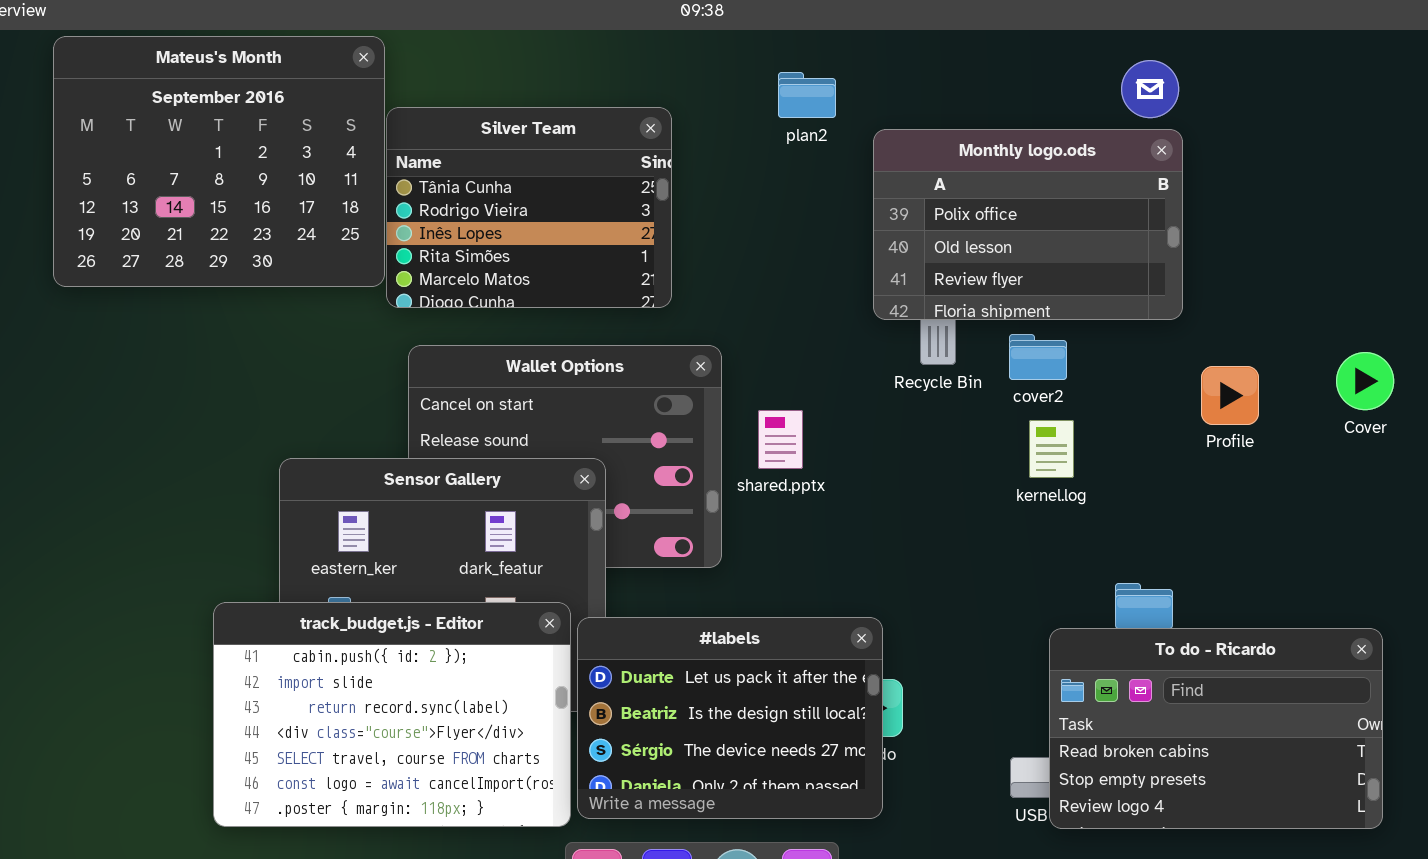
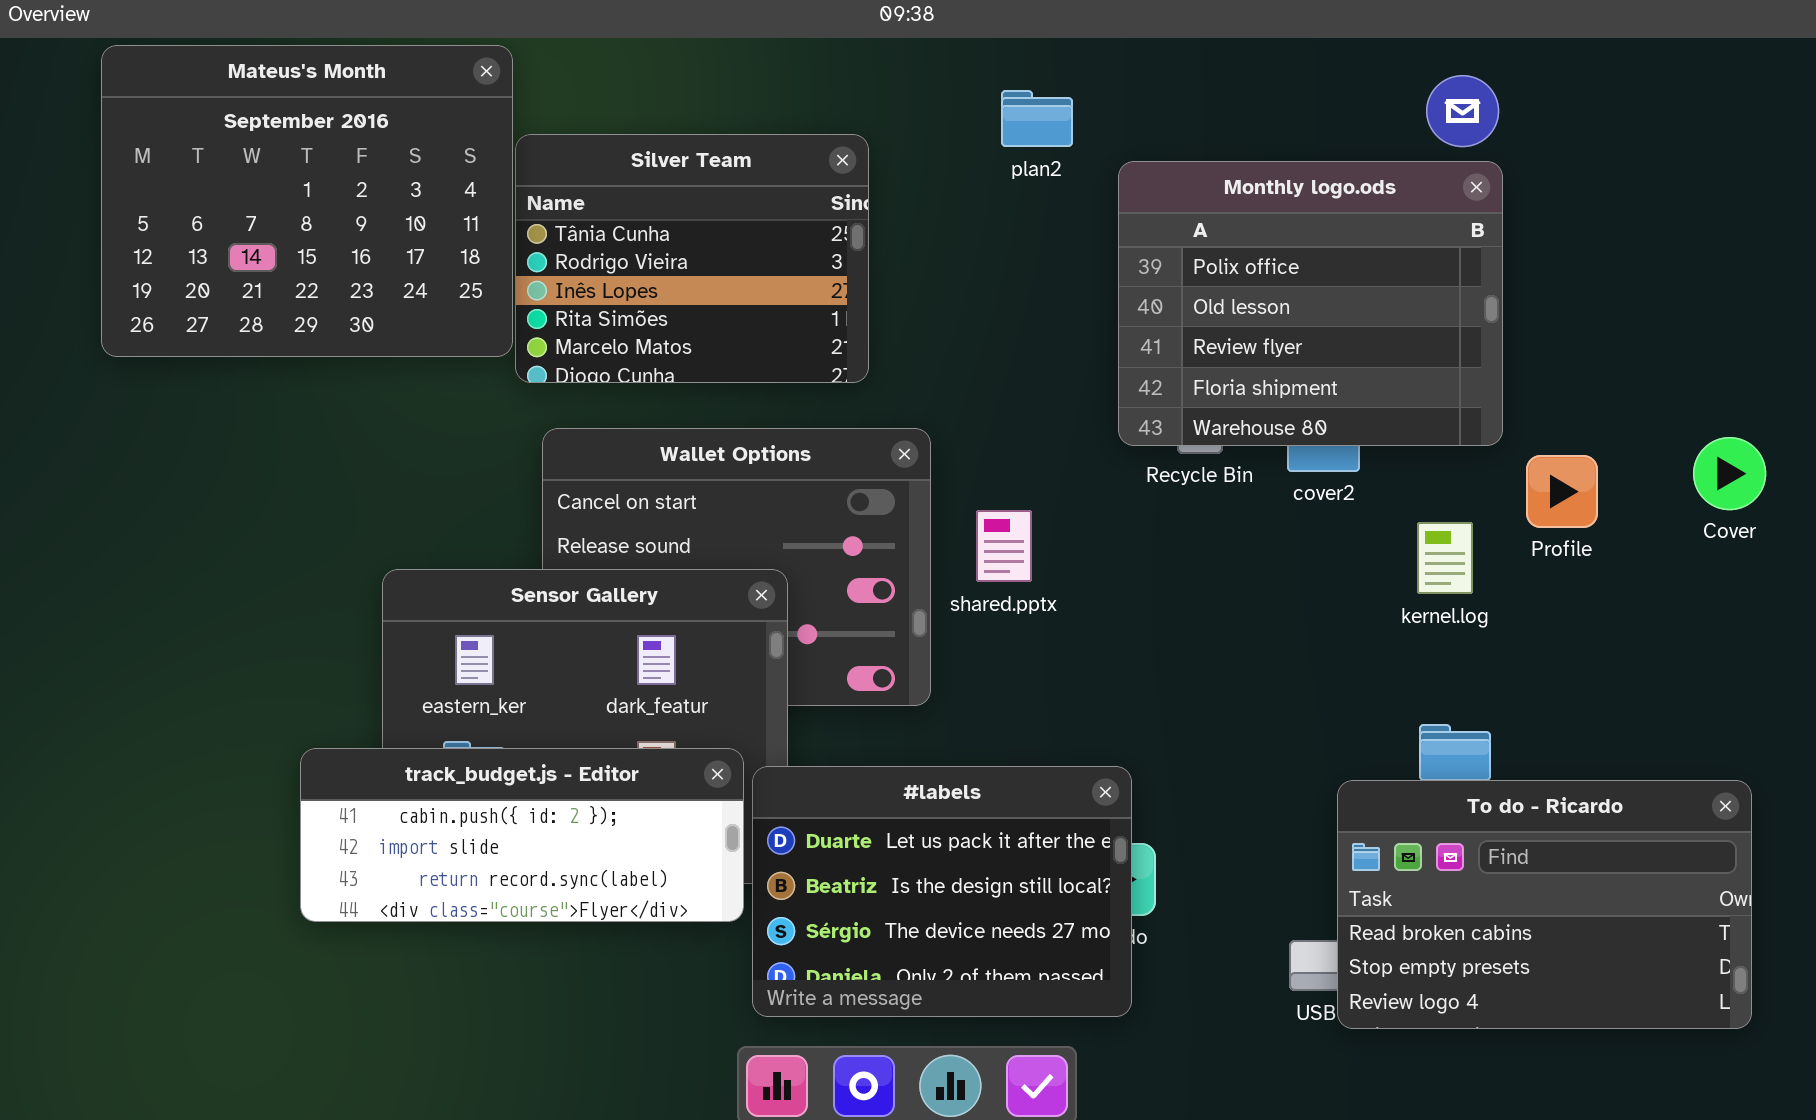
Monthly logo.ods: [873,129,1183,320] -> [1118,161,1503,446], resized
kernel.log: [1029,420,1074,478] -> [1417,522,1473,594], moved
track_budget.js - Editor: [213,602,571,827] -> [300,748,744,922], resized

